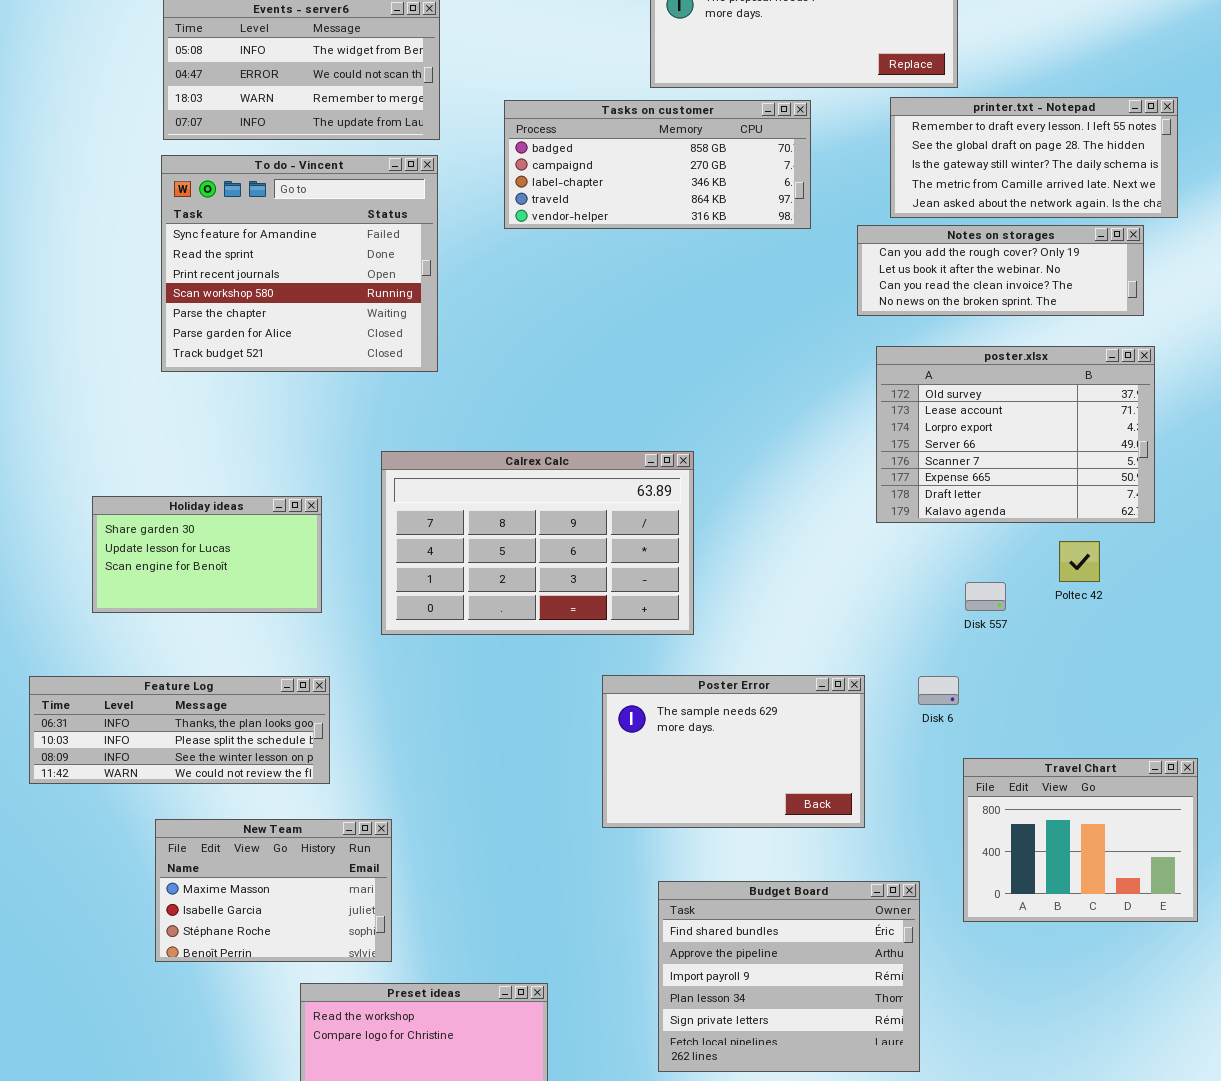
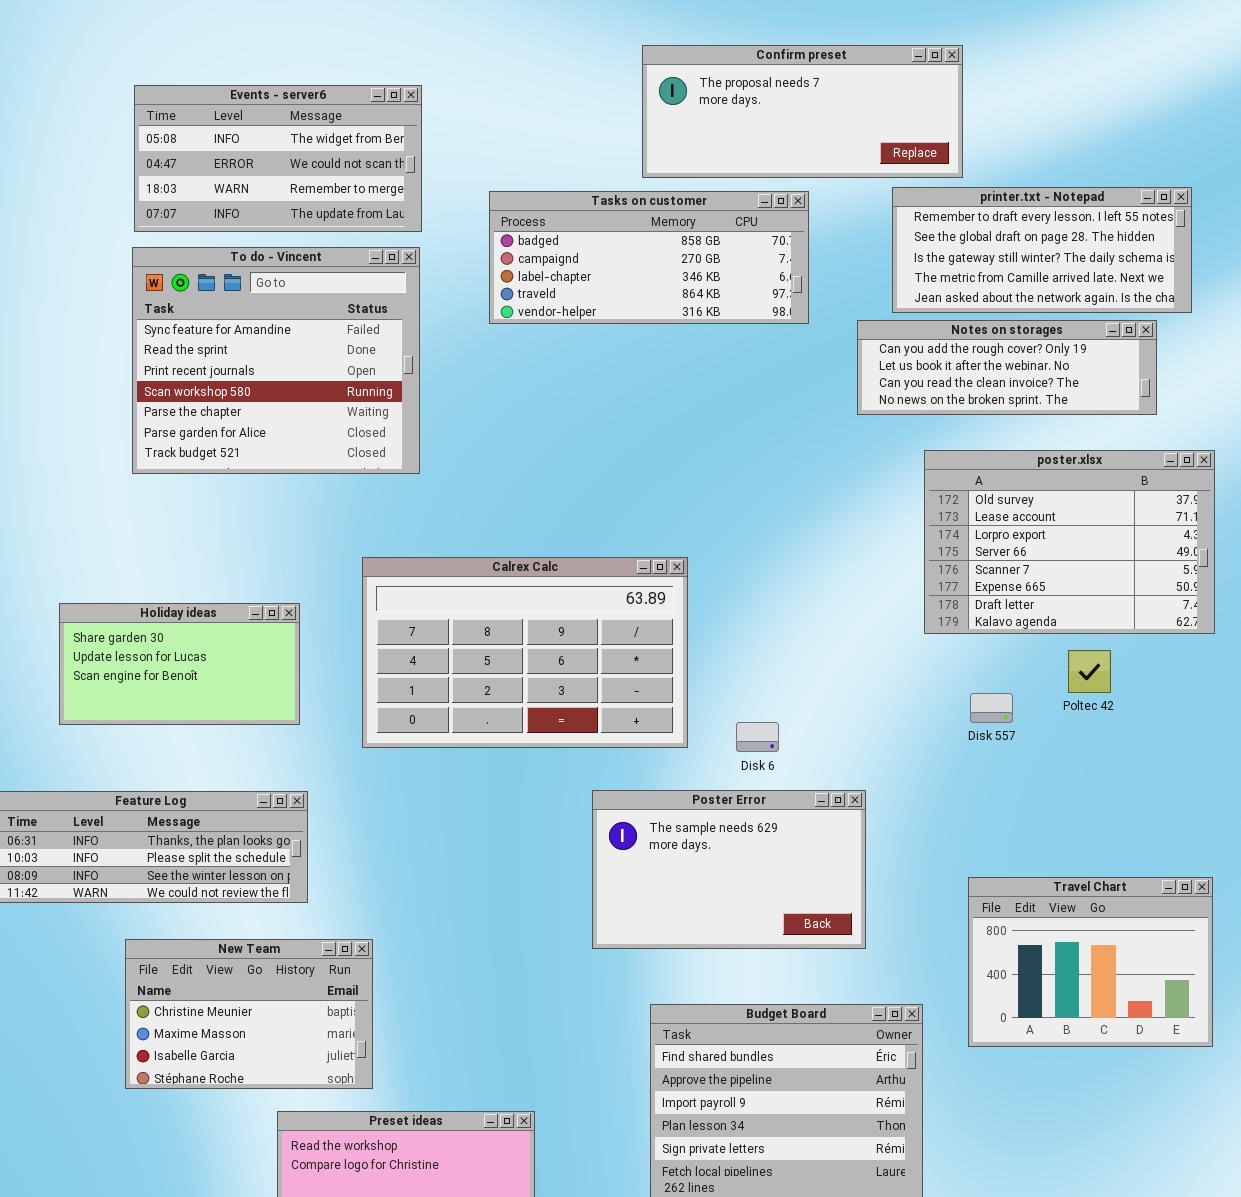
poster.xlsx: [876,346,1155,523] -> [924,450,1215,634], moved
Disk 6: [918,676,959,705] -> [736,722,779,752], moved
New Team: [155,819,392,962] -> [125,939,373,1089], scrolled up 1 row

